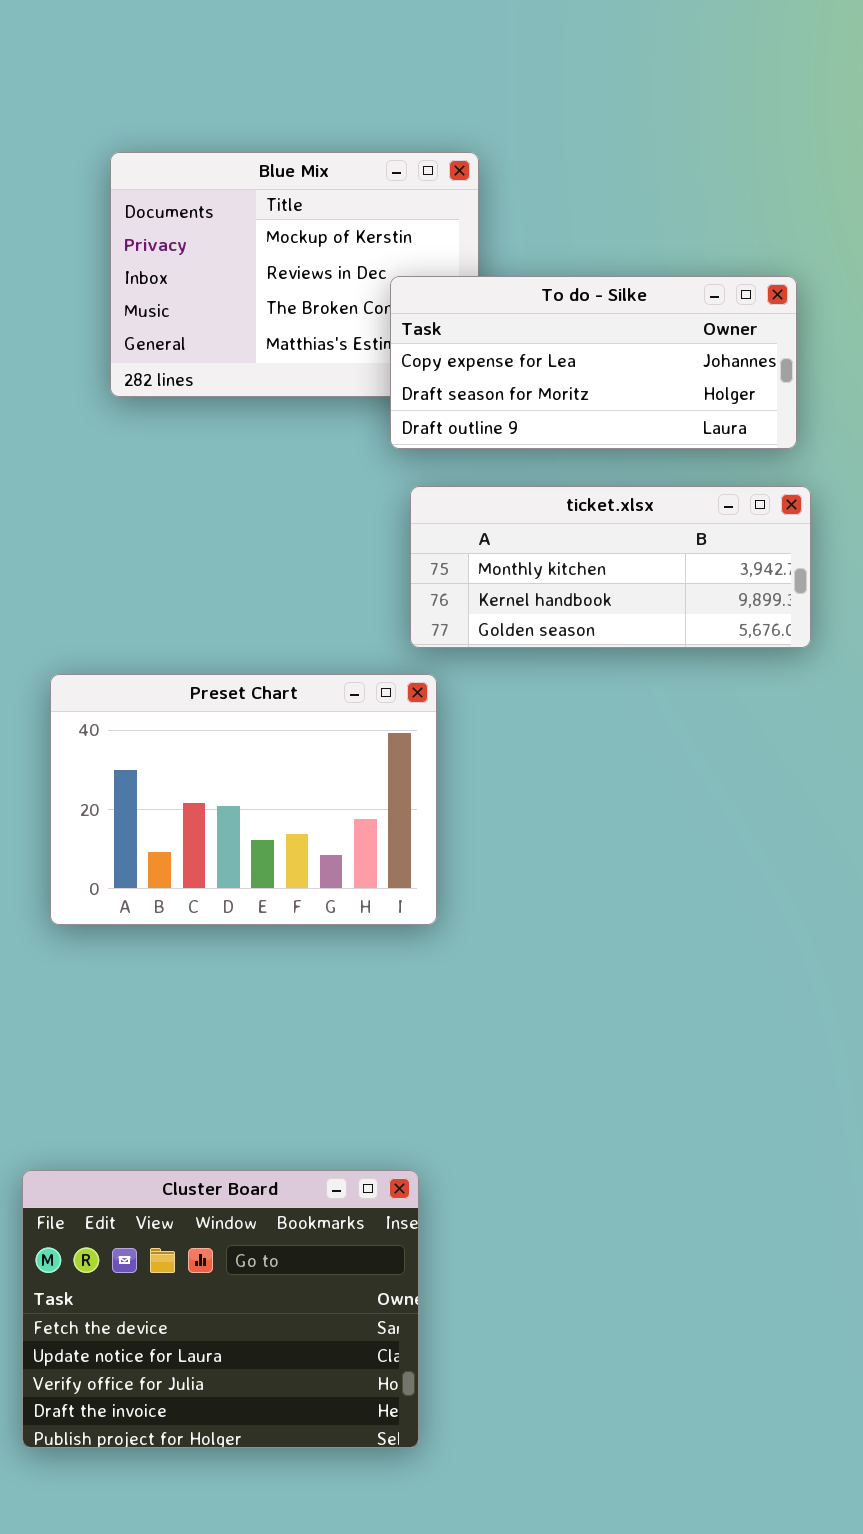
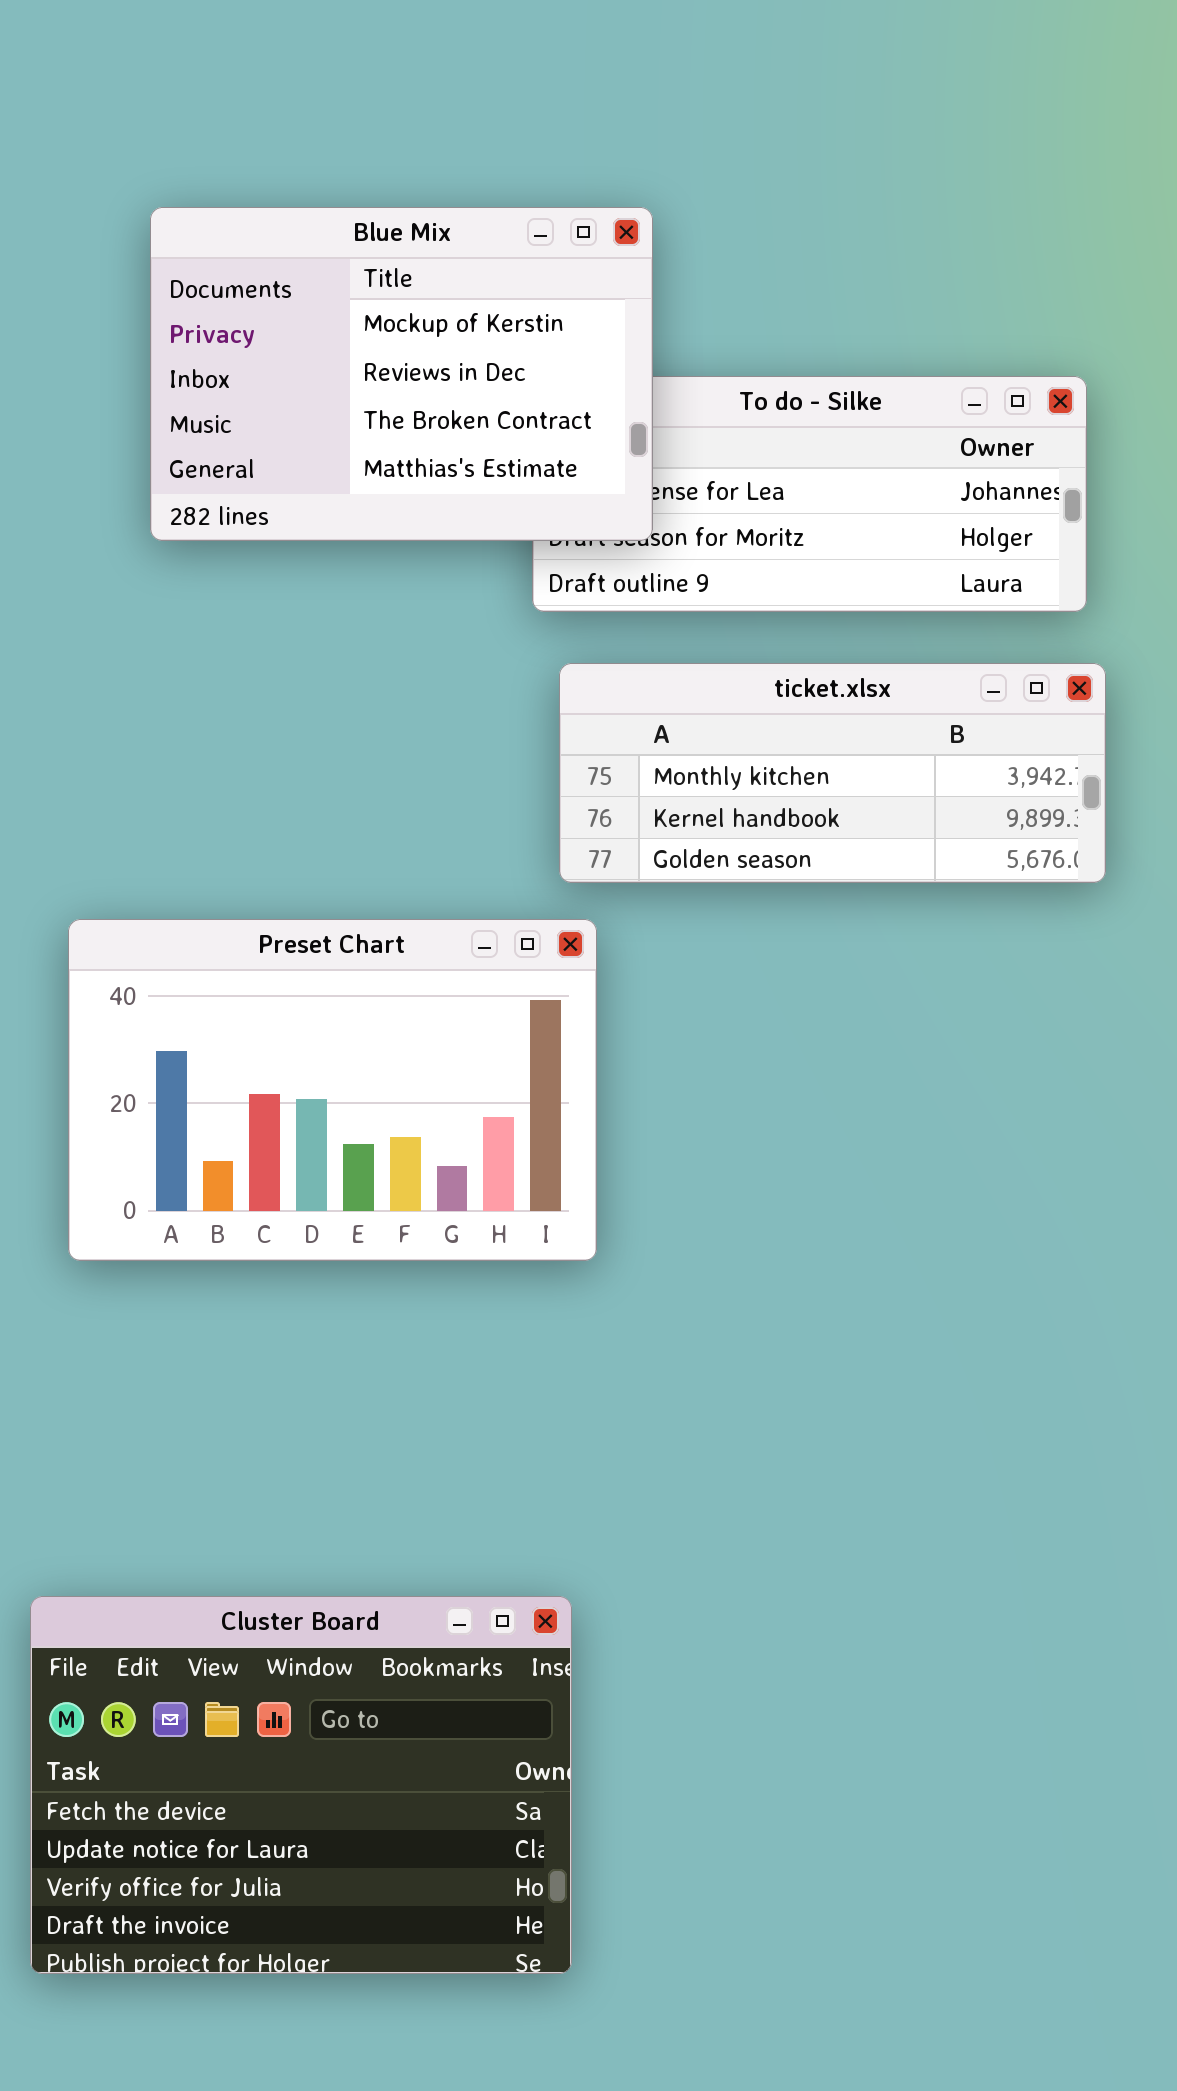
Blue Mix: [110,152,479,397] -> [150,207,653,541], raised

